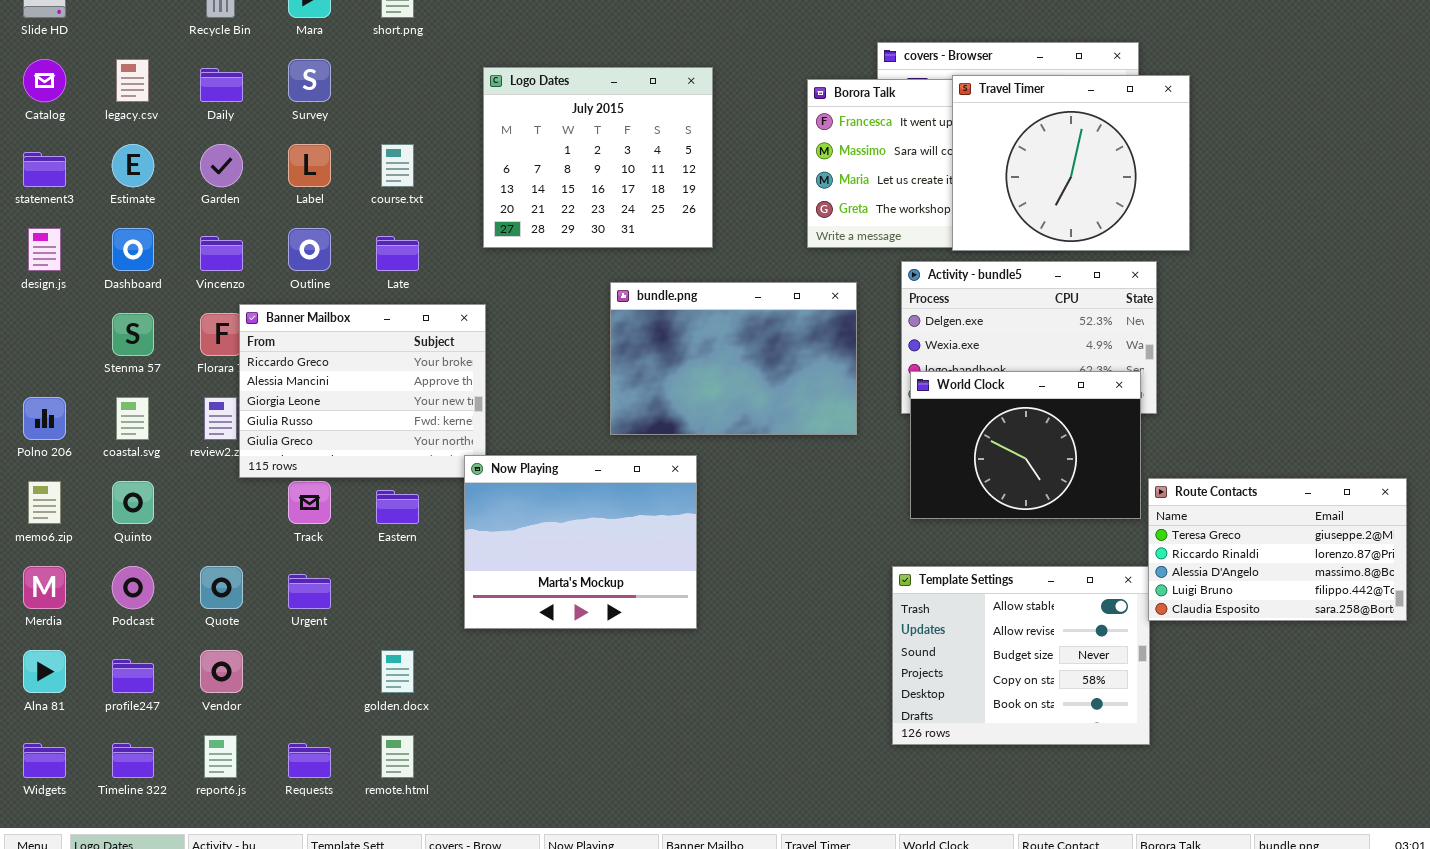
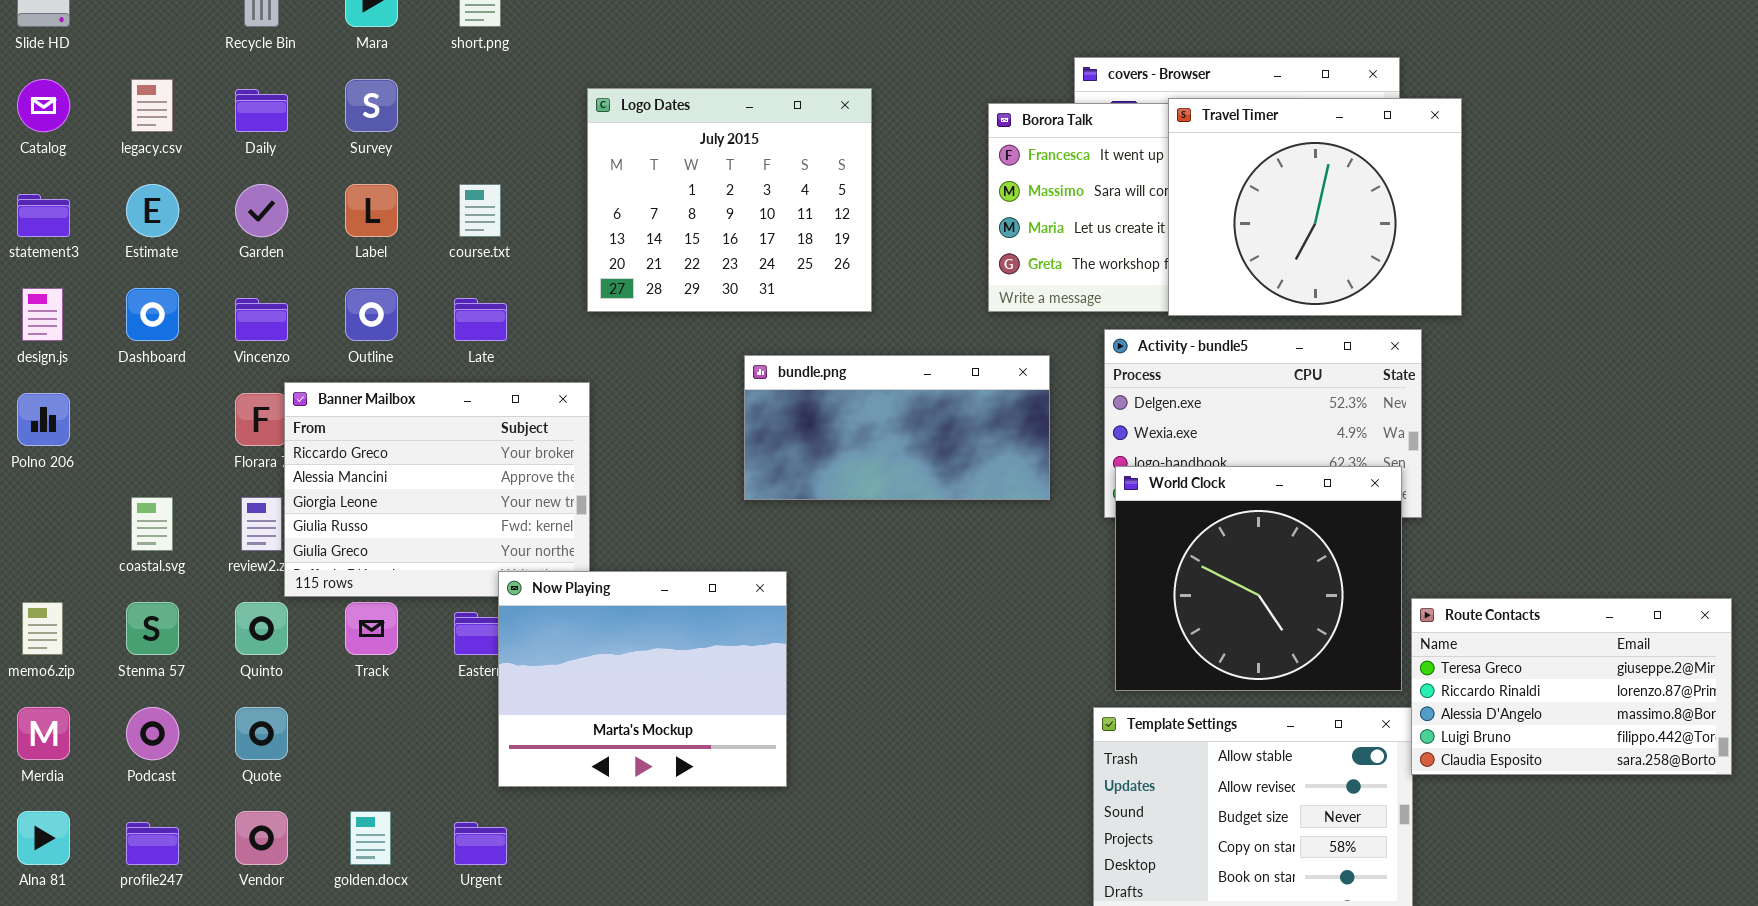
bundle.png: [610,282,857,435] -> [744,355,1050,500], resized
Stenma 57: [112,313,154,356] -> [126,602,179,655], moved
World Clock: [910,371,1141,519] -> [1115,466,1402,691], resized
Polno 206: [23,397,66,440] -> [17,393,70,446], moved
Now Playing: [464,455,697,629] -> [498,571,787,787], moved
Quinto: [112,481,154,524] -> [235,602,288,655], moved
Urgent: [288,574,331,609] -> [454,822,507,865], moved
golden.docx: [381,650,414,693] -> [350,811,391,865], moved

